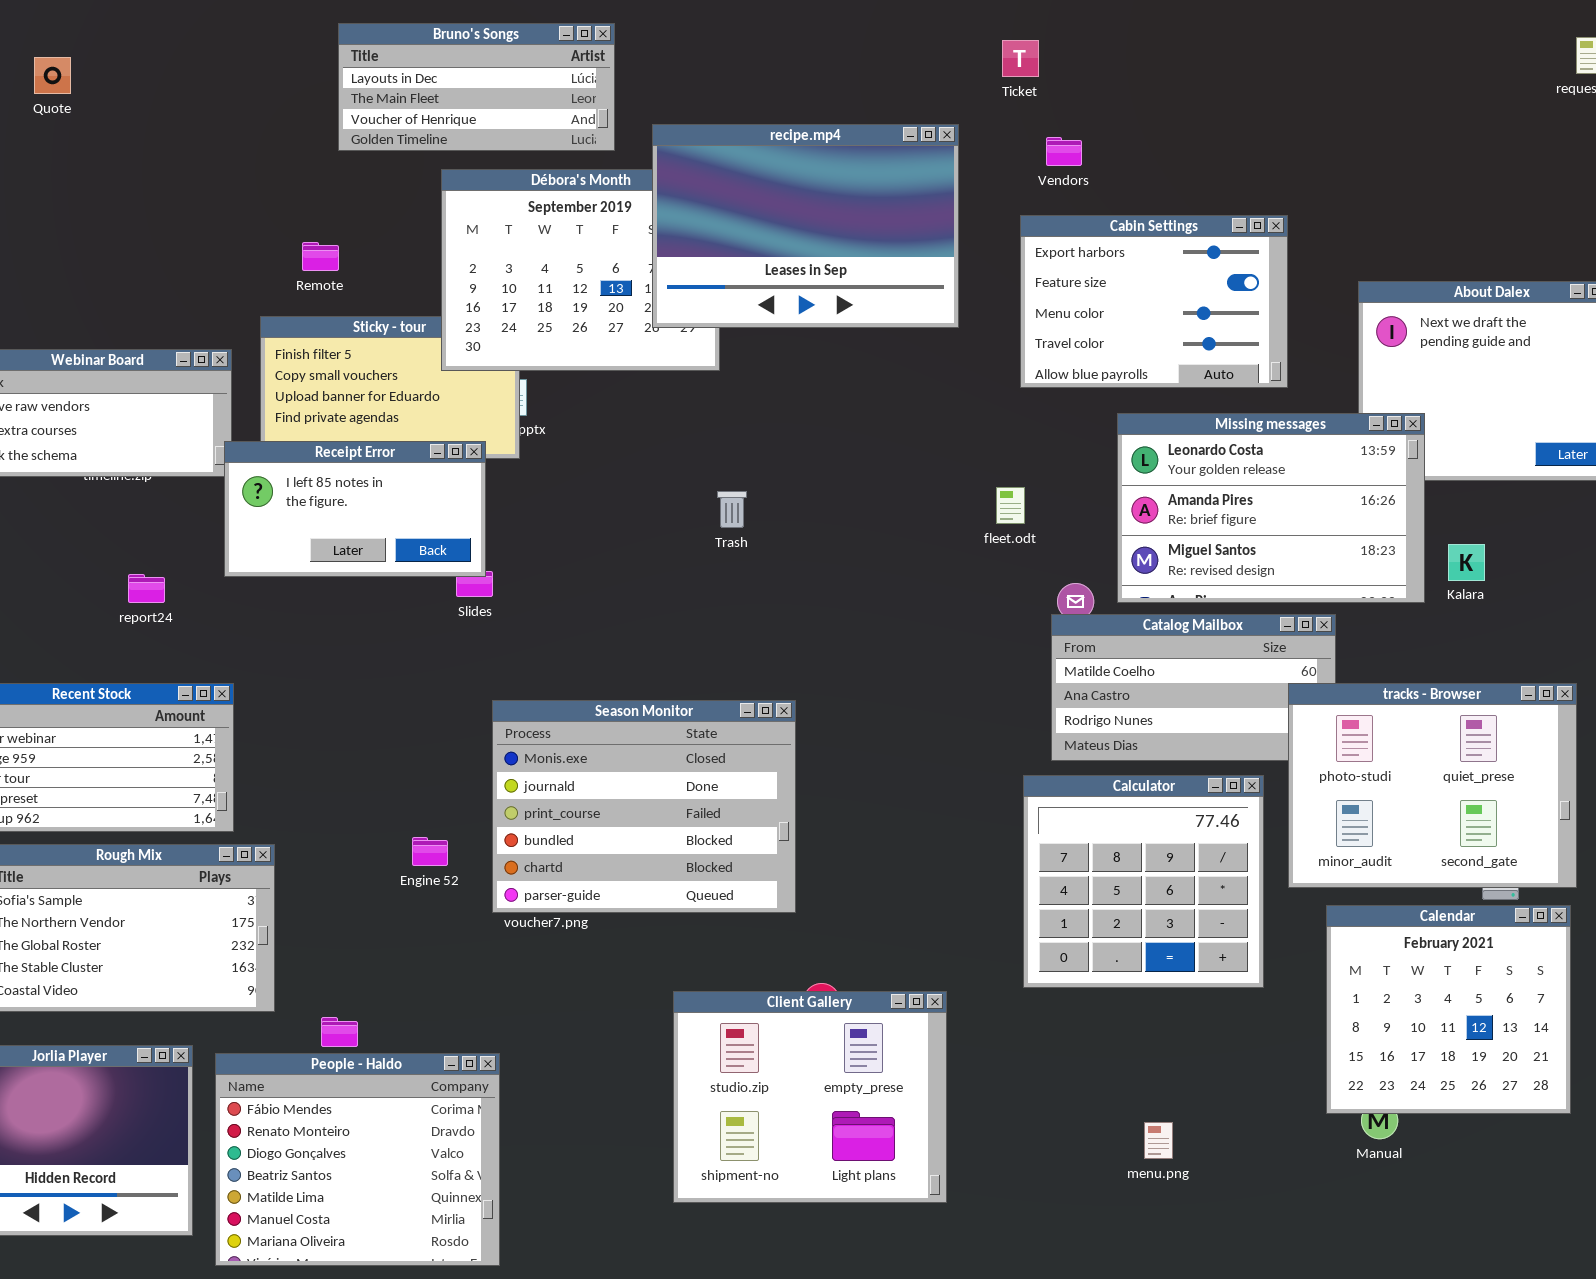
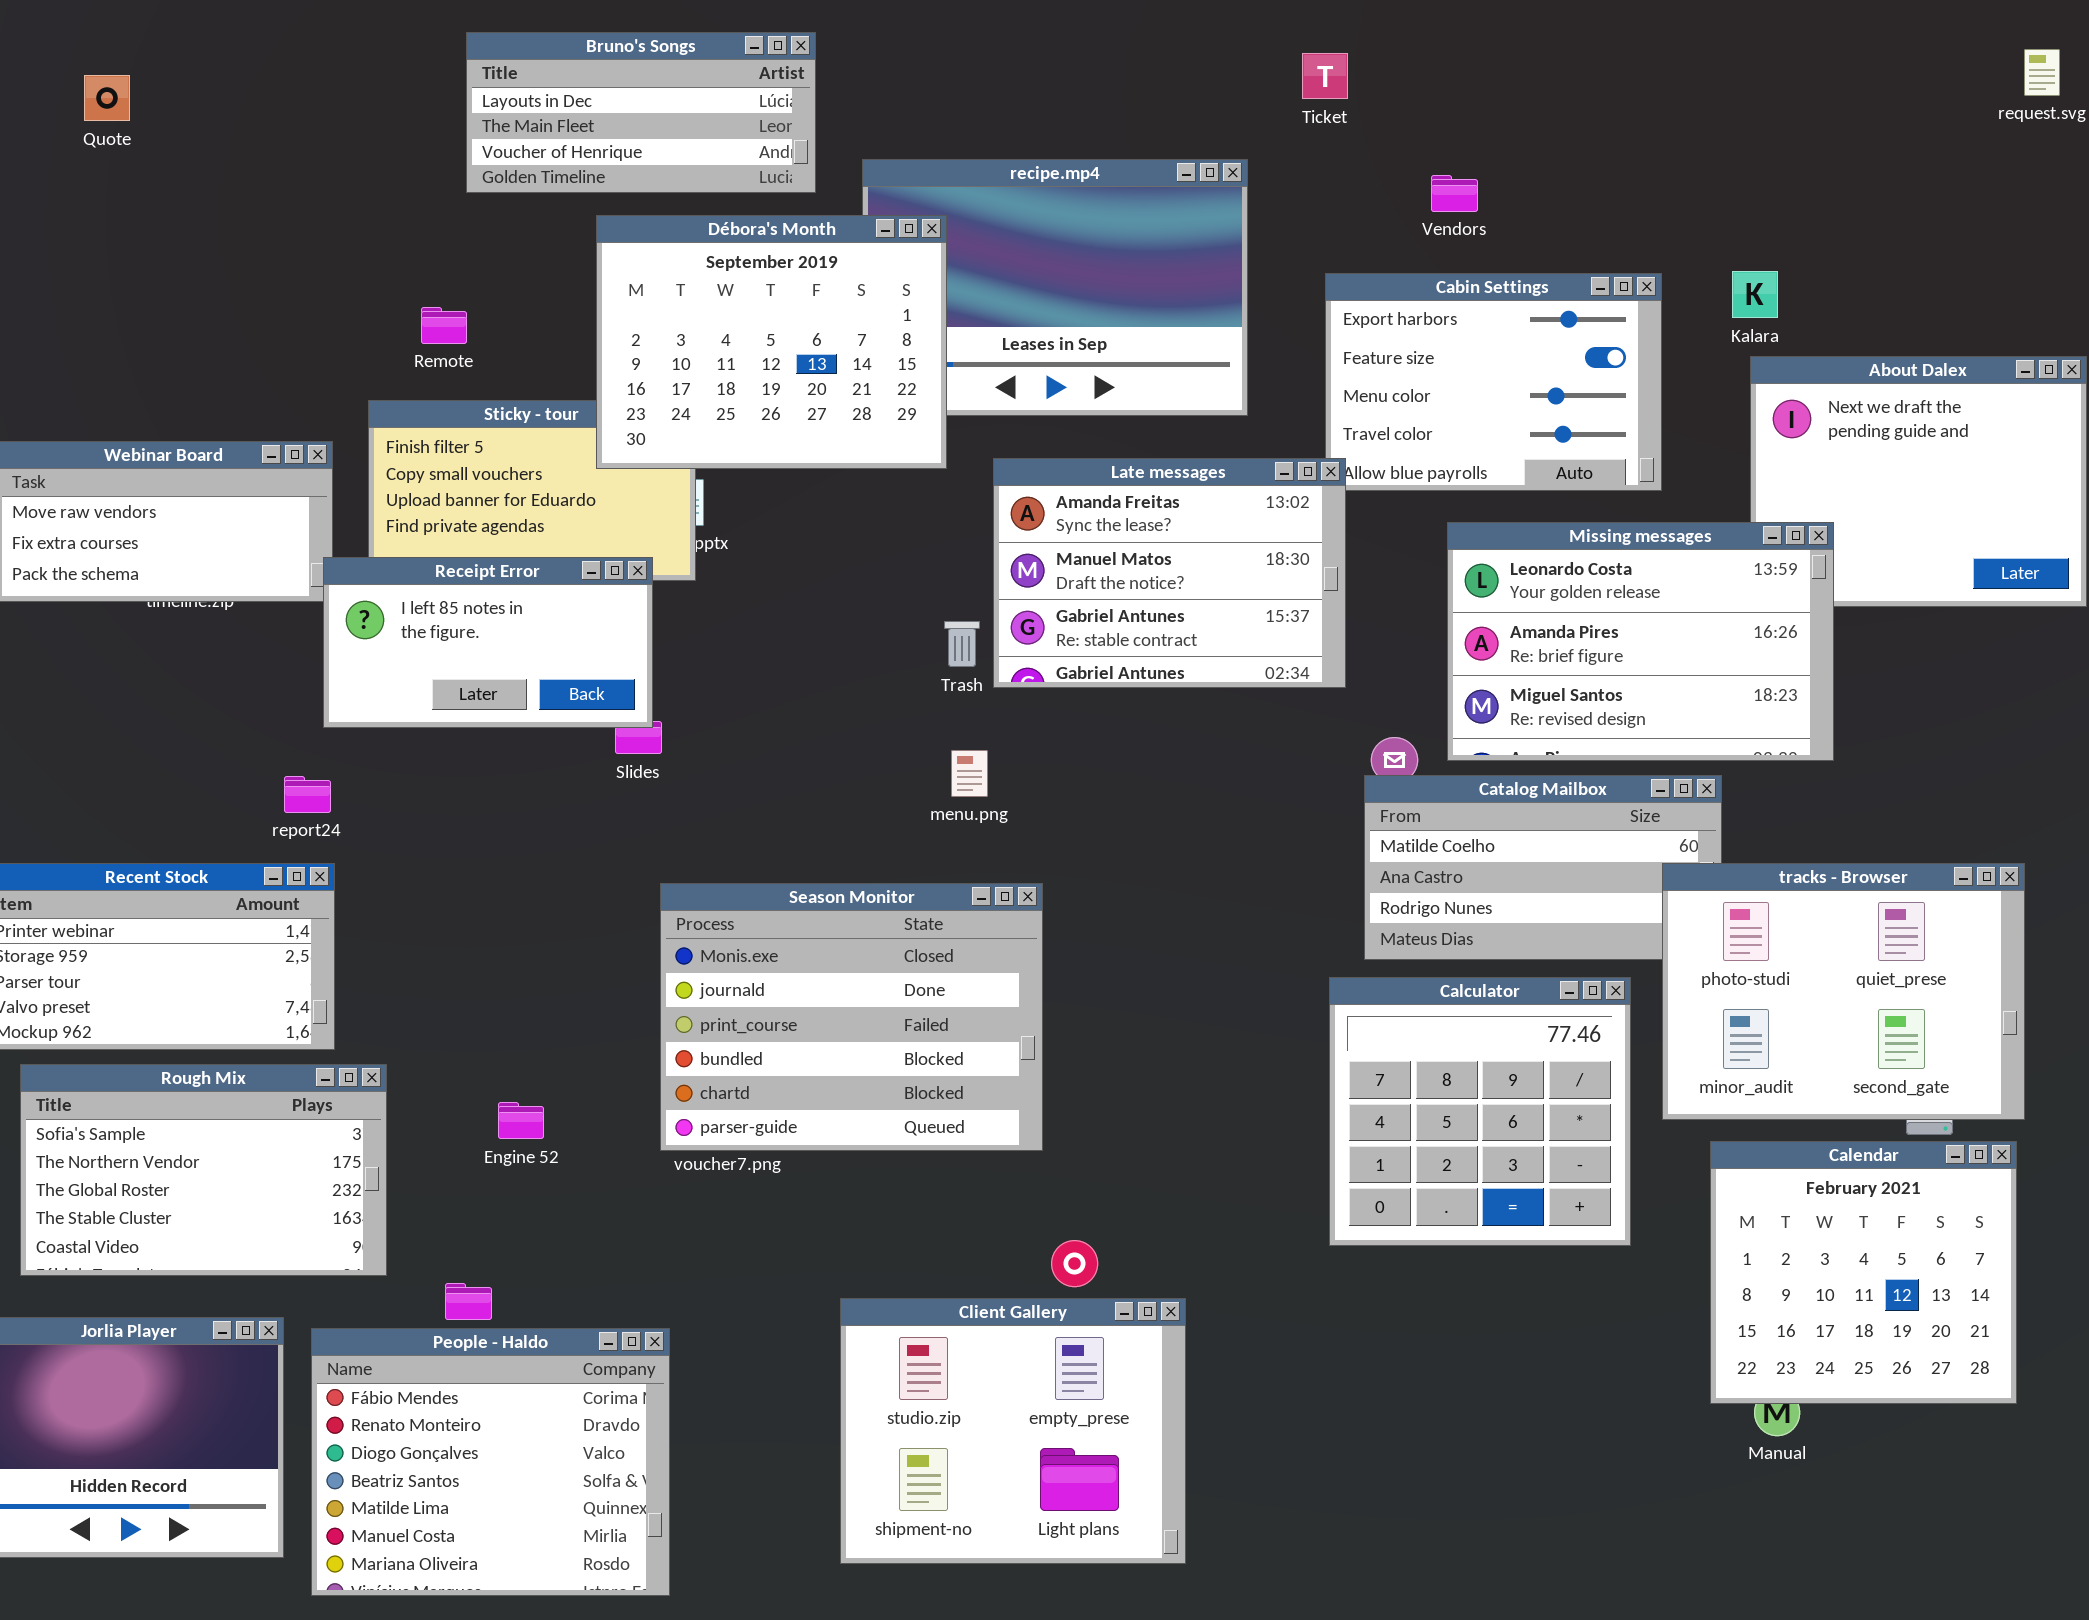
Vendors: [1046,137,1082,166] -> [1431,175,1478,212], moved
Débora's Month: [441,169,720,371] -> [596,215,947,469], raised
Late messages: none -> [993,458,1346,688], opened
Kalara: [1448,544,1485,581] -> [1732,271,1778,318], moved
report24: [128,574,165,603] -> [284,776,331,813], moved
Engine 52: [412,837,448,866] -> [498,1102,544,1139], moved
Client Gallery: [673,991,947,1203] -> [840,1298,1186,1564], moved
menu.png: [1144,1122,1173,1159] -> [951,750,988,797], moved

